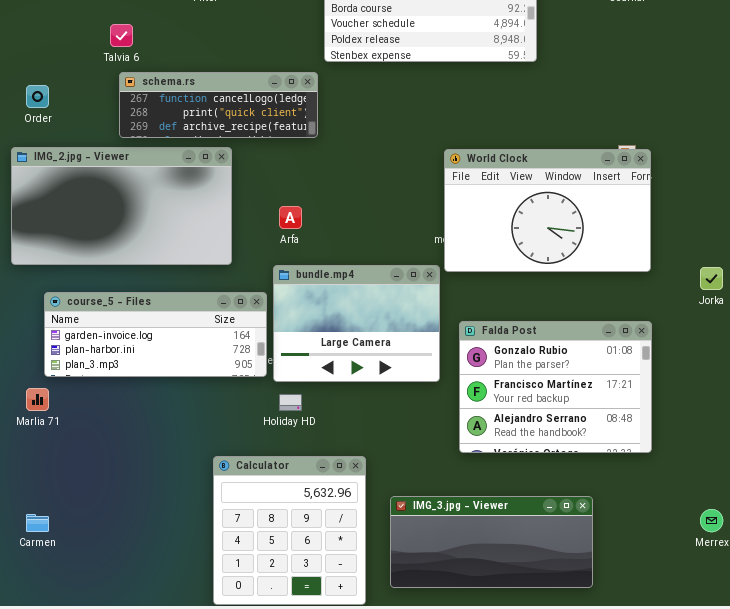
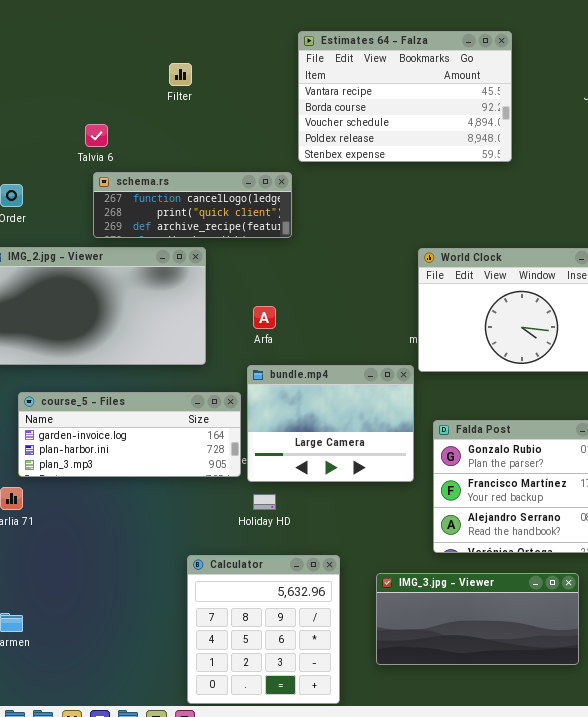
IMG_3.jpg - Viewer: [390,496,593,588] -> [376,573,579,665], moved

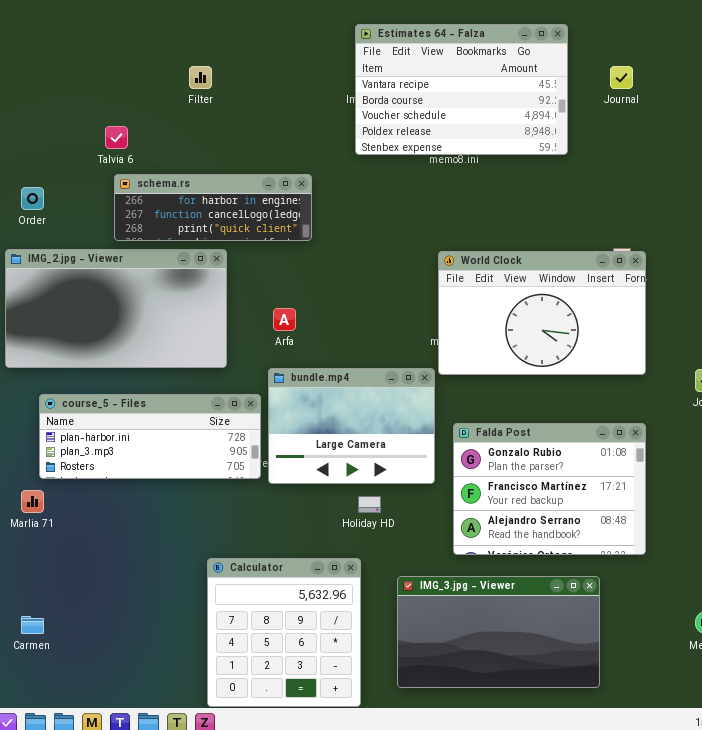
Estimates 64 - Falza: [298,31,512,162] -> [355,24,568,155], moved
schema.rs: [93,172,292,238] -> [114,174,312,241], scrolled up 1 row
course_5 - Files: [18,392,241,477] -> [39,394,261,479], scrolled down 1 row
Holiday HD: [253,494,276,510] -> [358,496,381,513], moved
IMG_3.jpg - Viewer: [376,573,579,665] -> [397,576,600,688], resized

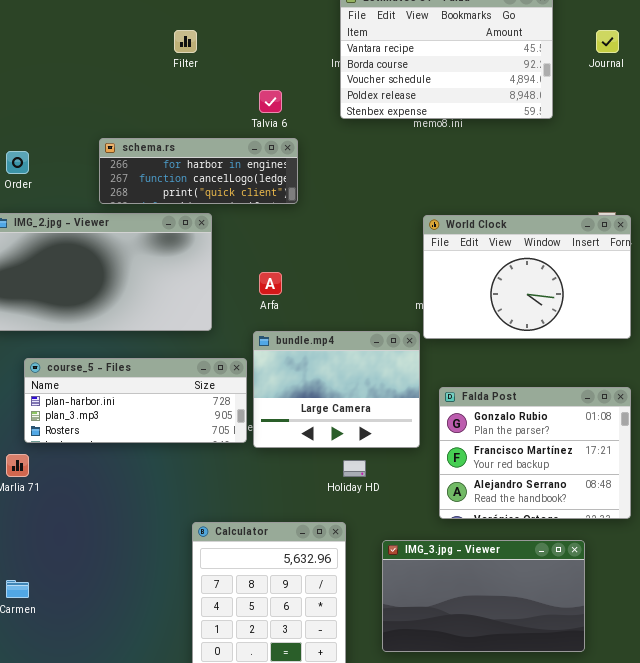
Talvia 6: [105,126,128,149] -> [259,90,282,113], moved

